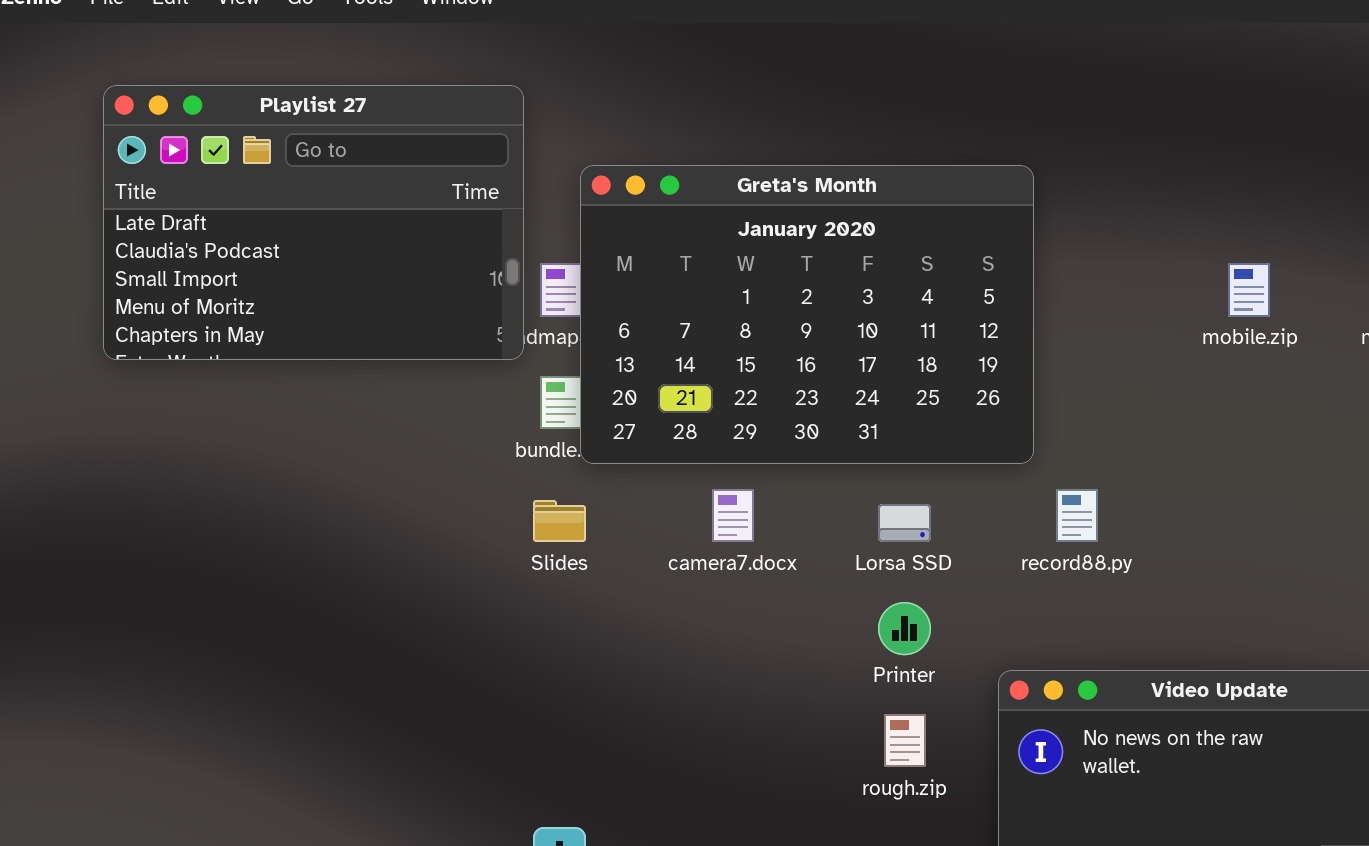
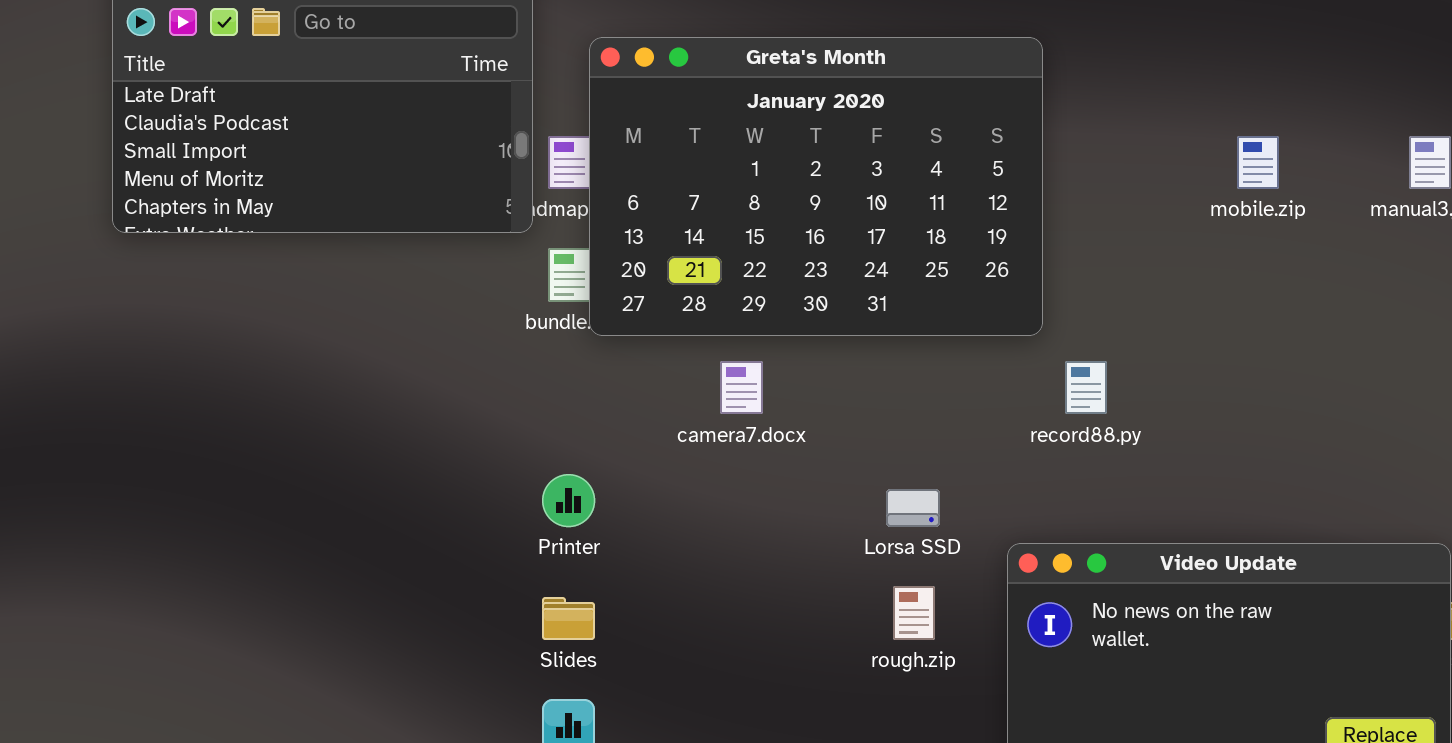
Slides: [533,500,586,542] -> [542,597,595,640], moved
Lorsa SSD: [878,504,931,542] -> [886,489,940,527], moved
Printer: [878,602,931,655] -> [542,474,595,527], moved

